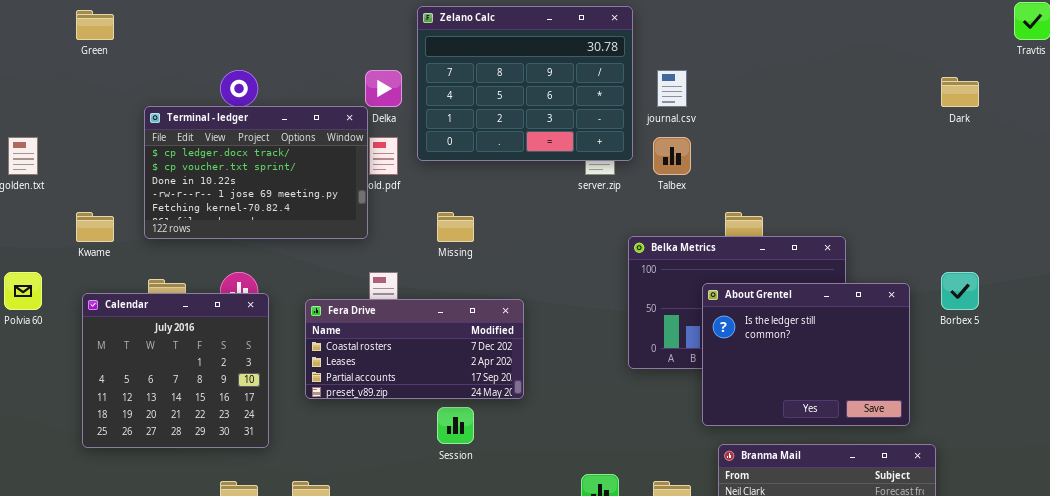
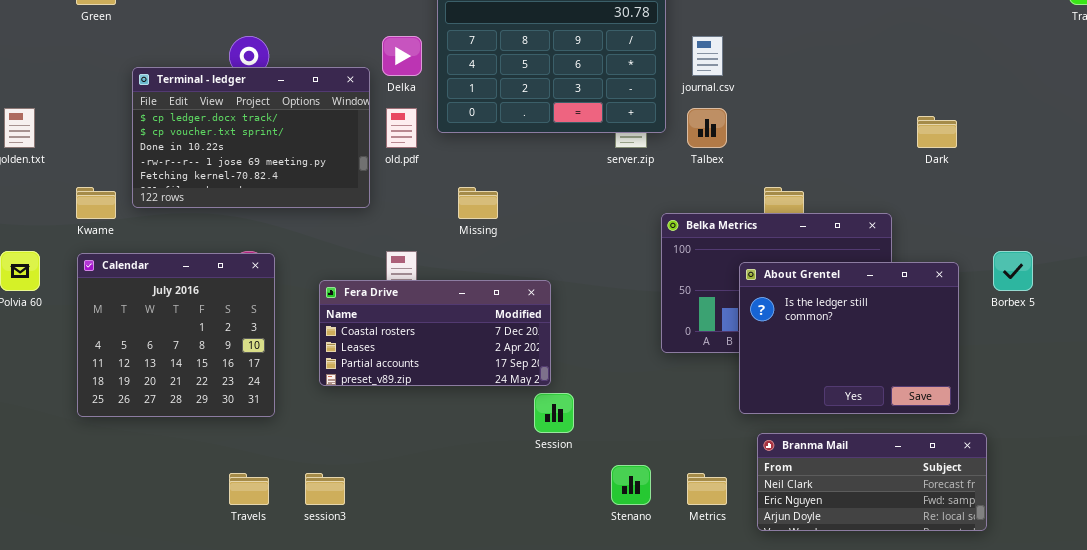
Dark: [941,77,979,107] -> [917,116,957,148], moved
Terminal - ledger: [144,106,368,239] -> [132,67,370,208], moved
Calendar: [82,293,269,448] -> [77,253,275,417], moved
Session: [437,407,474,444] -> [534,393,574,433], moved

